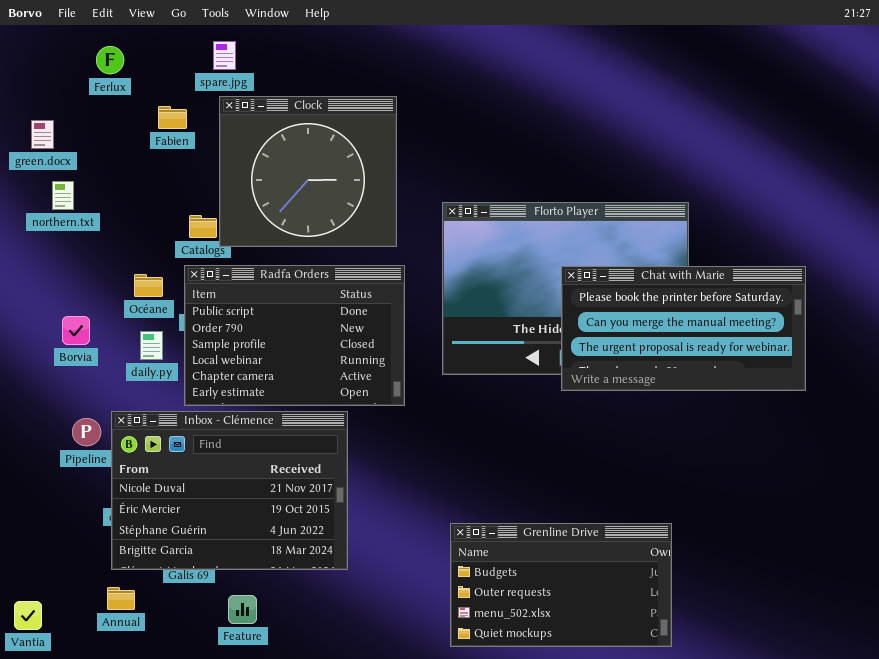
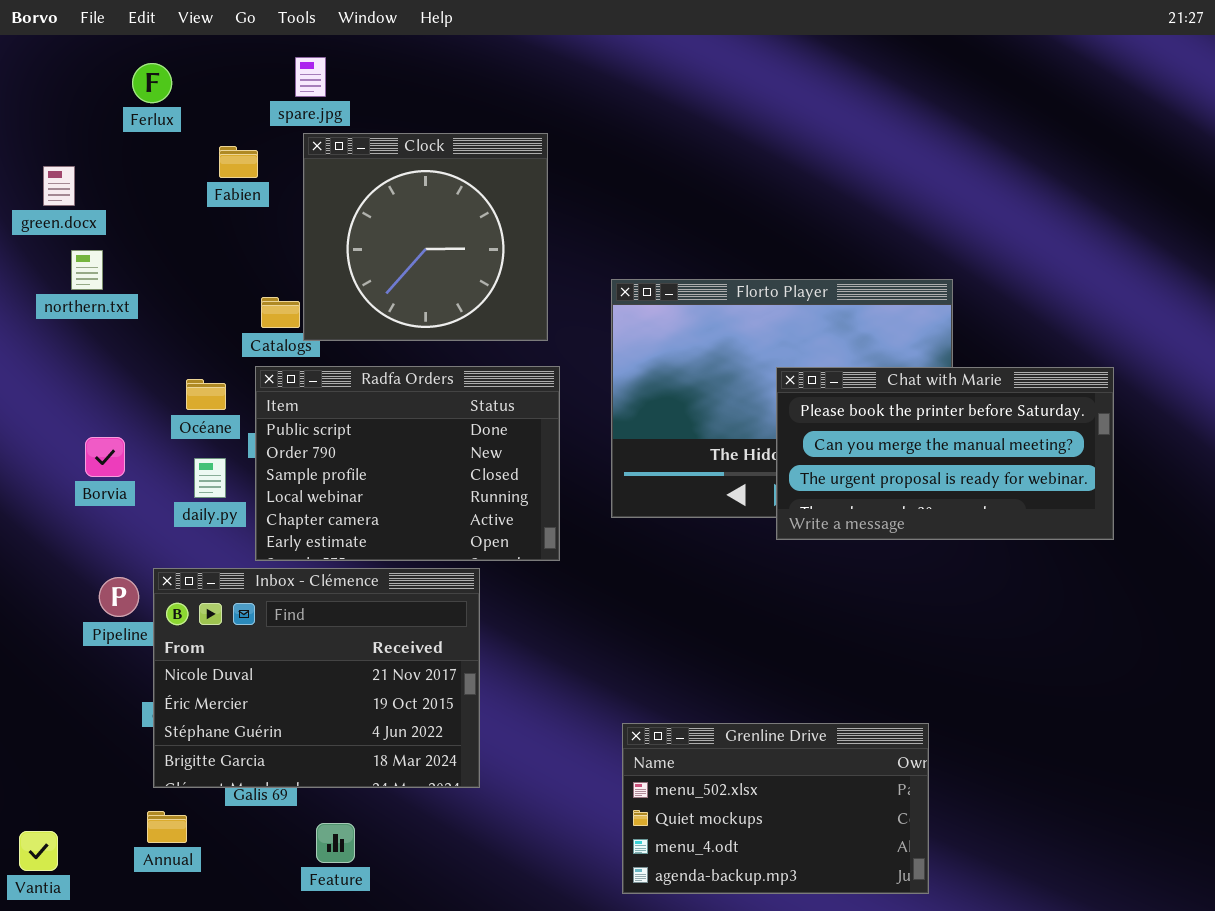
Grenline Drive: [450,523,672,647] -> [622,723,929,894], scrolled down 2 rows

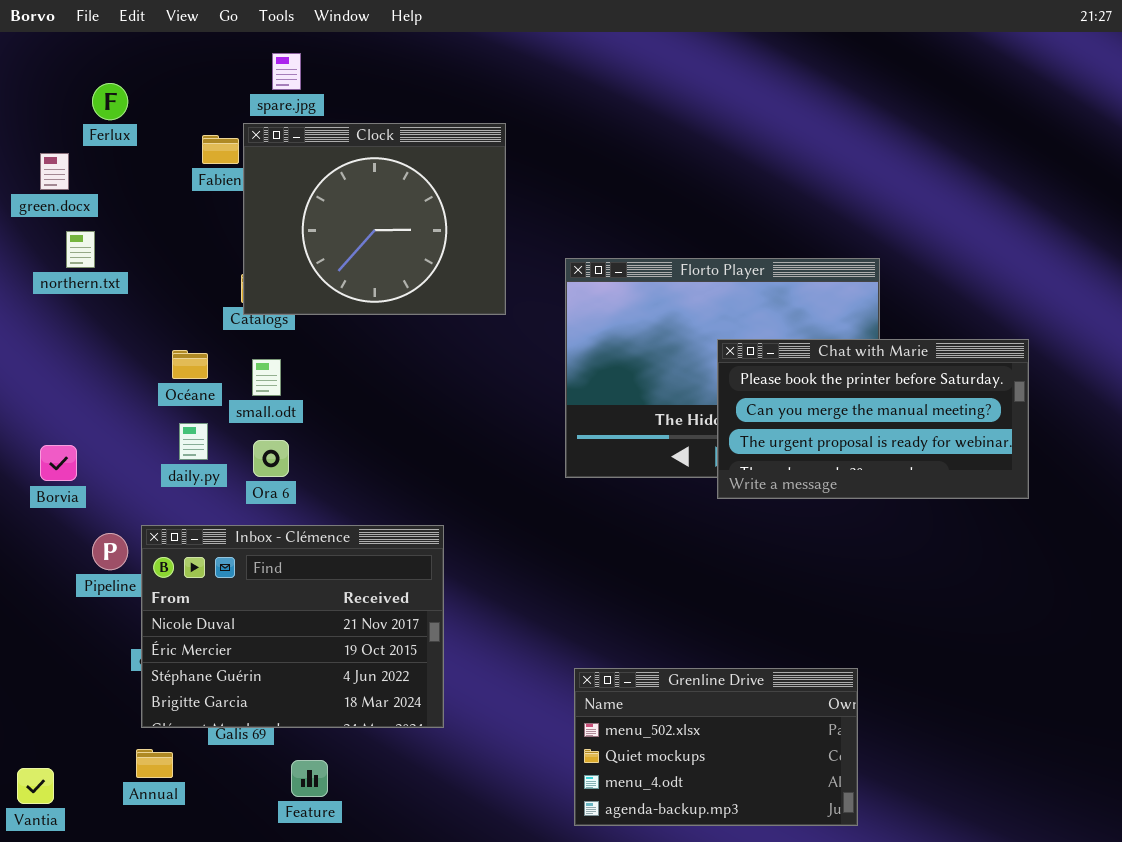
Ferlux: [132,63,172,103] -> [92,83,128,120], moved
Clock: [303,133,548,341] -> [243,123,506,315], resized
Radfa Orders: [255,366,560,561] -> none, closed
Borvia: [85,437,125,477] -> [40,445,77,481], moved

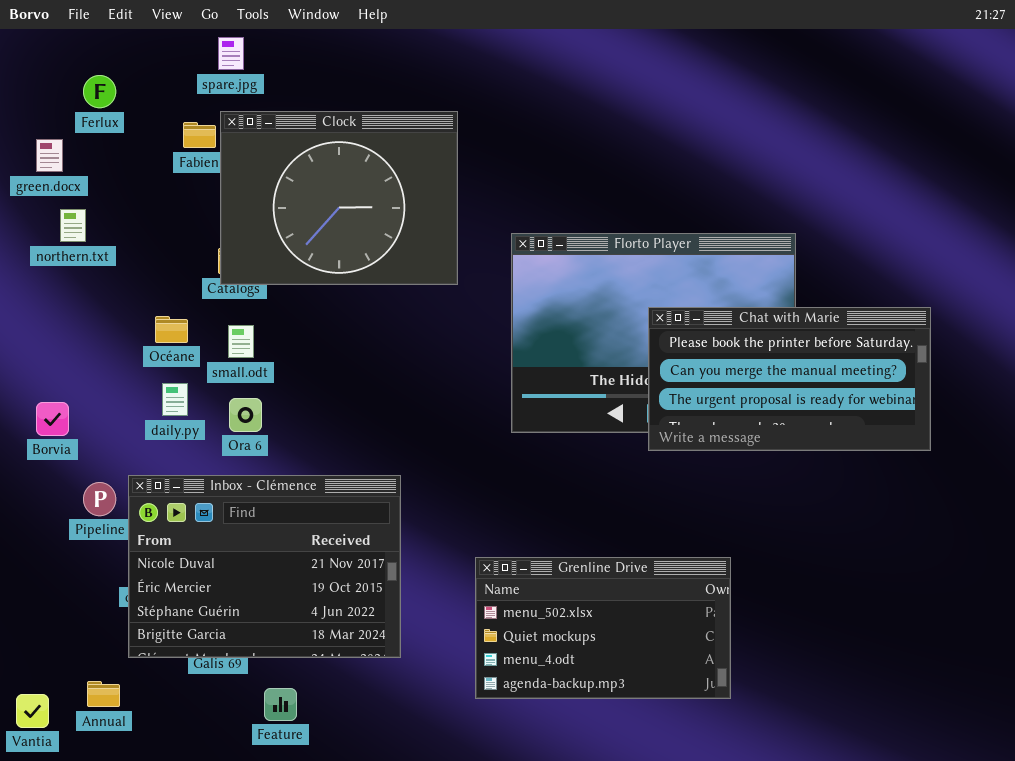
spare.jpg: [272,53,301,90] -> [218,37,244,70], moved
Grenline Drive: [574,668,858,826] -> [475,557,731,699], moved
Annual: [136,749,173,778] -> [87,681,120,707], moved

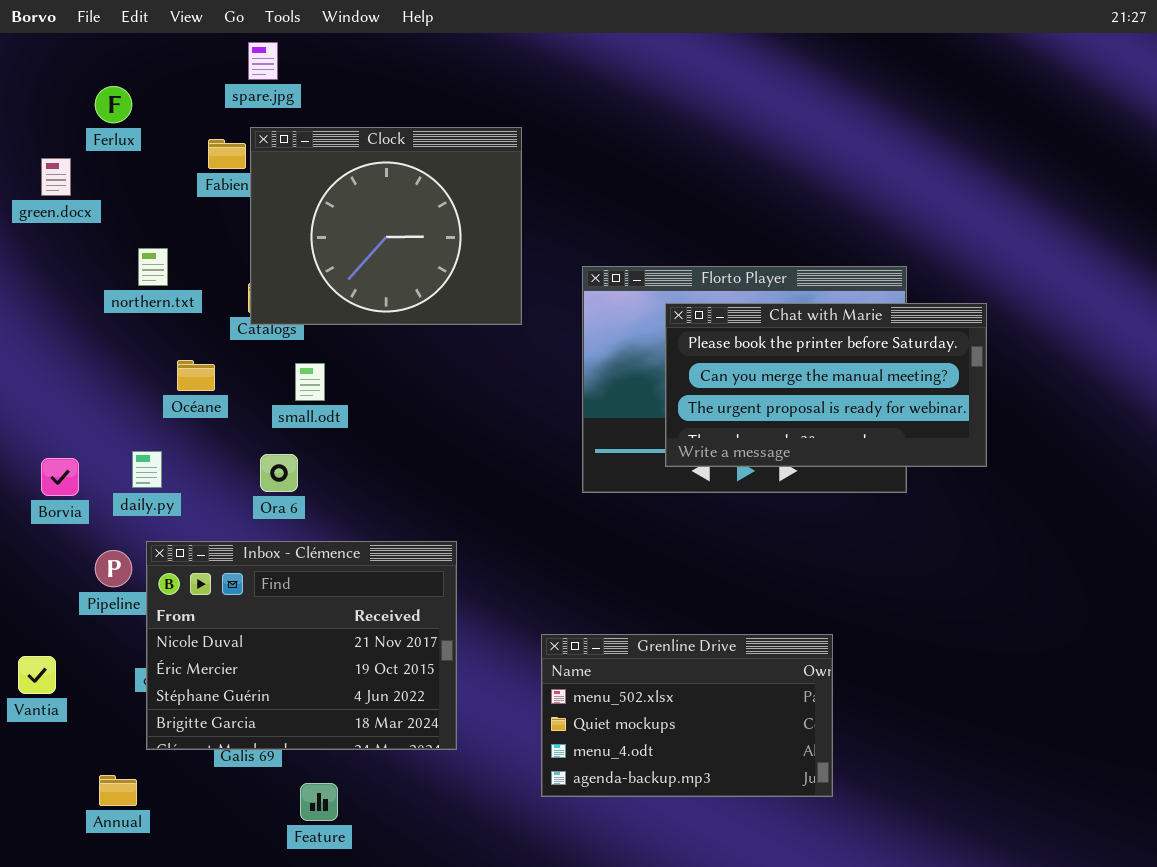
northern.txt: [60,209,86,242] -> [138,248,168,286], moved
Chat with Marie: [648,307,931,451] -> [665,303,987,467], moved
small.odt: [228,325,254,358] -> [295,363,325,401], moved
daily.py: [162,383,188,416] -> [132,451,162,488], moved
Vantia: [16,694,49,728] -> [18,656,56,694], moved

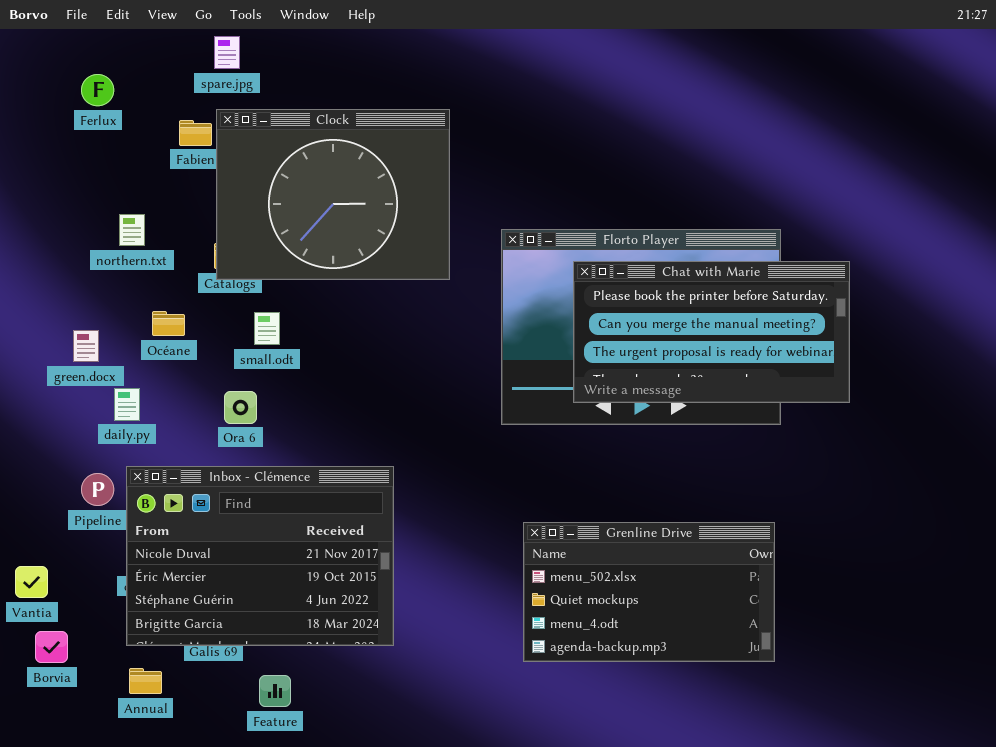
green.docx: [41,158,71,196] -> [73,330,99,362], moved
Borvia: [41,458,79,496] -> [35,631,68,663], moved
Grenline Drive: [541,634,833,797] -> [523,522,775,662], moved
Annual: [99,775,137,806] -> [129,668,162,694], moved

